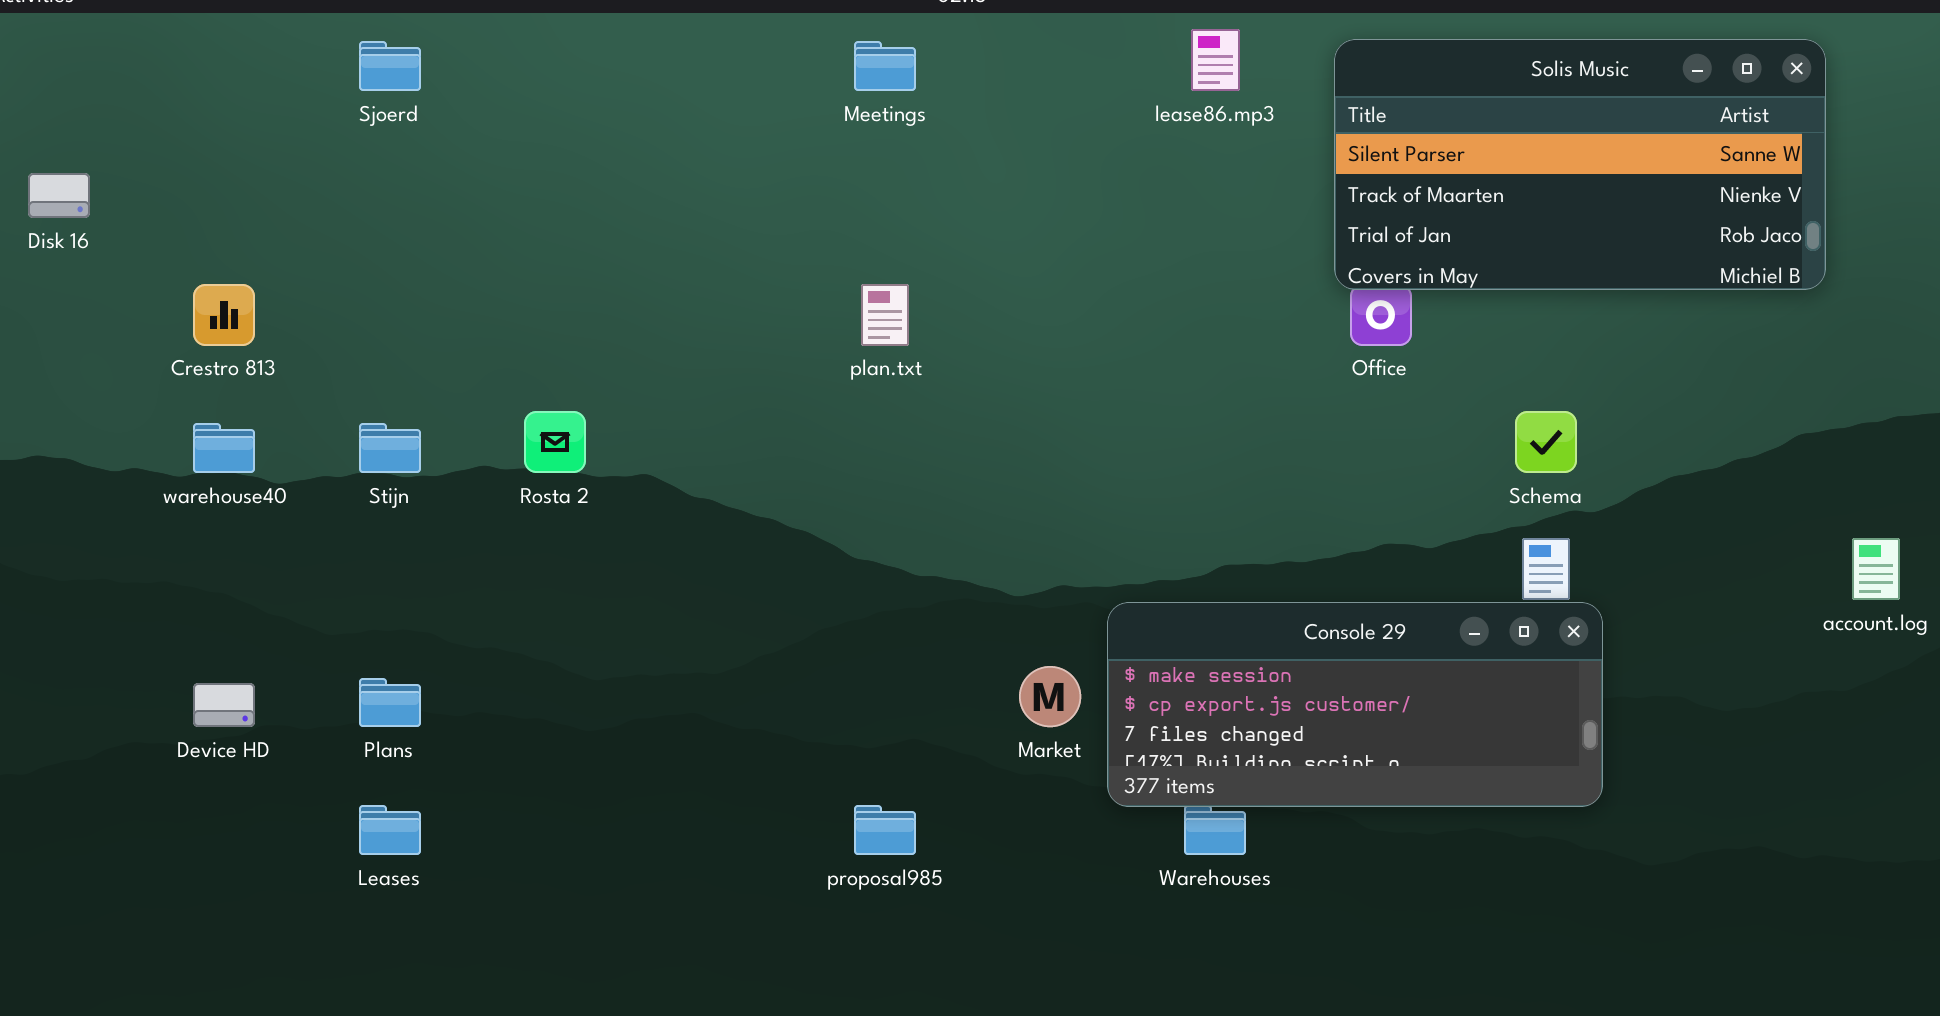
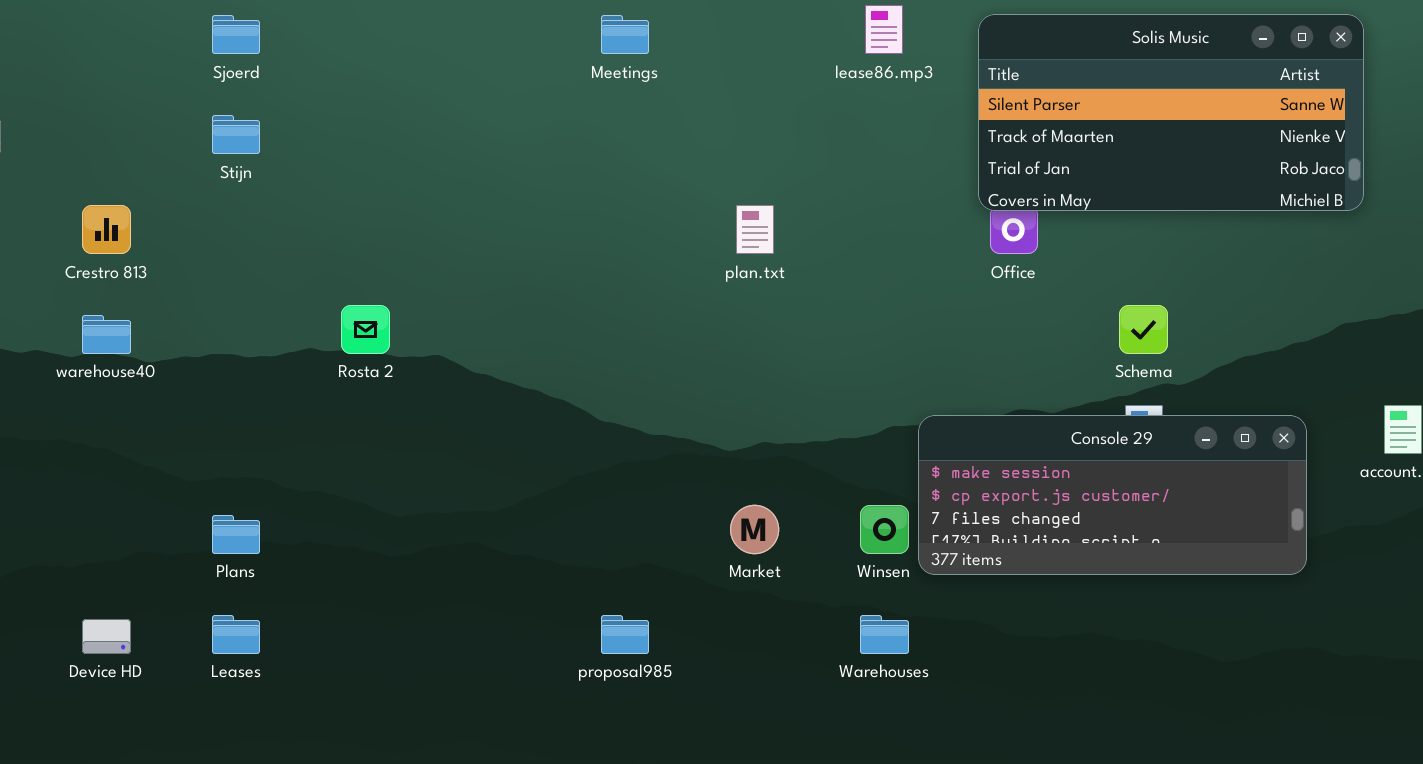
plan.txt: [861,284,909,346] -> [736,205,774,254], moved
Stijn: [359,423,421,473] -> [212,115,260,154], moved
Console 29: [1107,602,1603,807] -> [918,415,1307,575], moved
Device HD: [193,683,255,727] -> [82,619,131,654], moved

